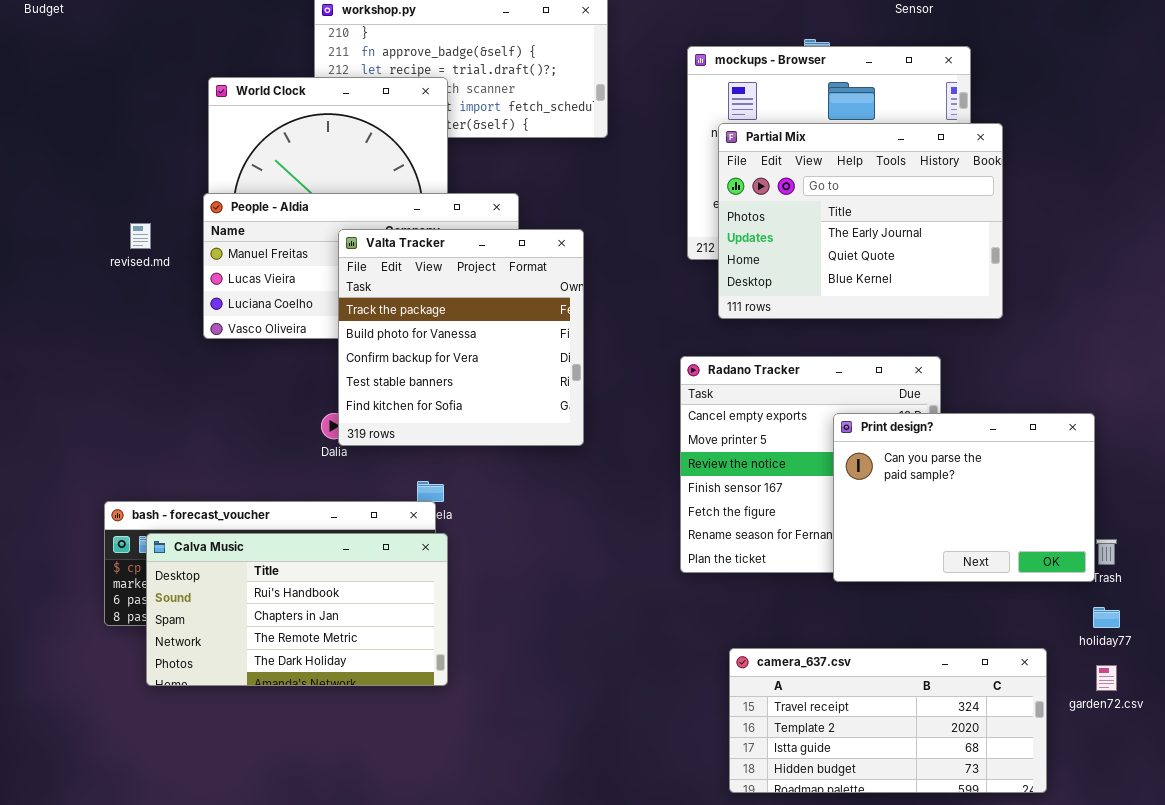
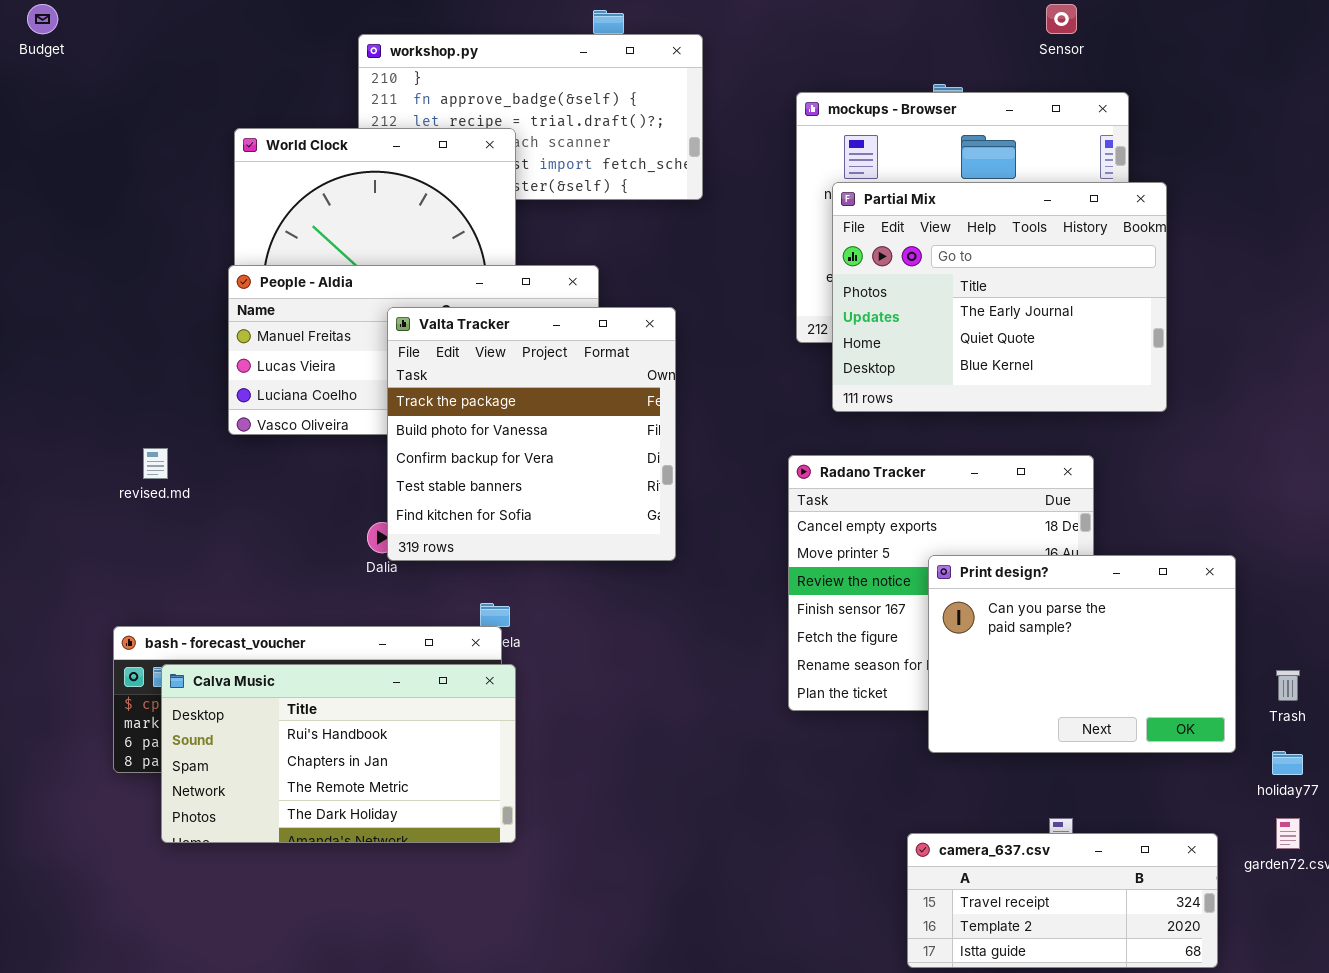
revised.md: [130,223,151,249] -> [143,448,168,479], moved
Print design?: [833,413,1095,582] -> [928,555,1236,753], moved
camera_637.csv: [729,648,1047,793] -> [907,833,1218,968], resized

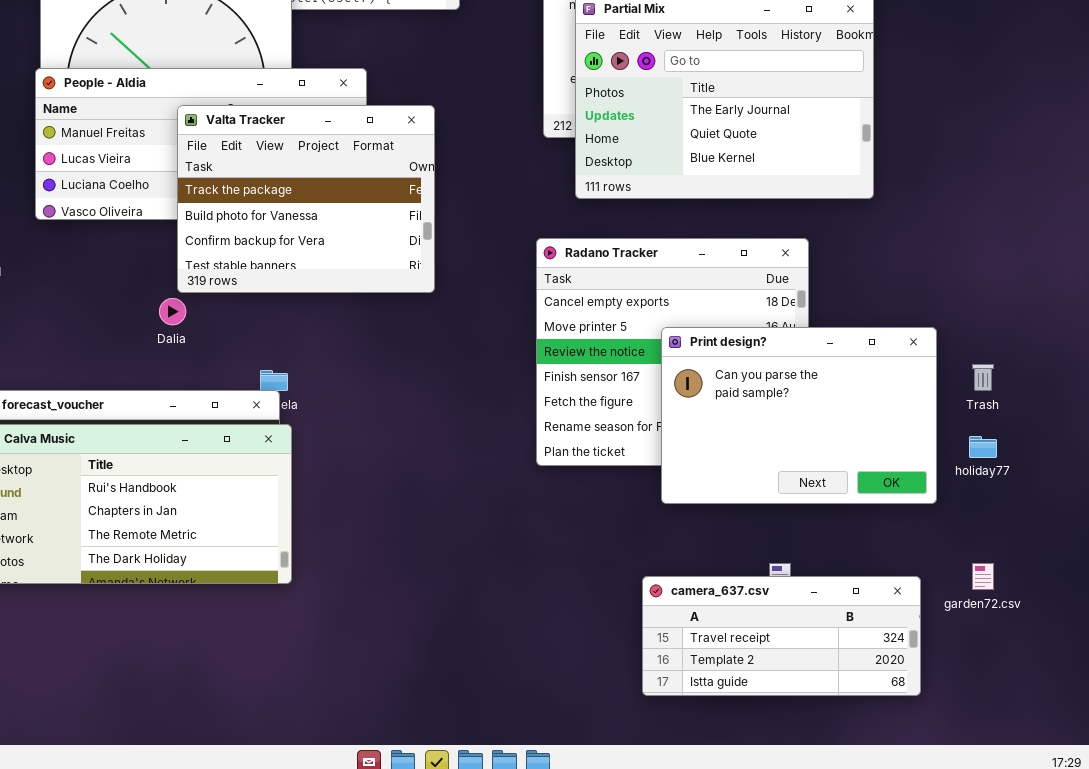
Valta Tracker: [387,307,676,561] -> [177,105,435,293], resized
Trash: [1276,670,1300,701] -> [972,364,994,391], moved
holiday77: [1272,751,1303,775] -> [969,436,997,458], moved

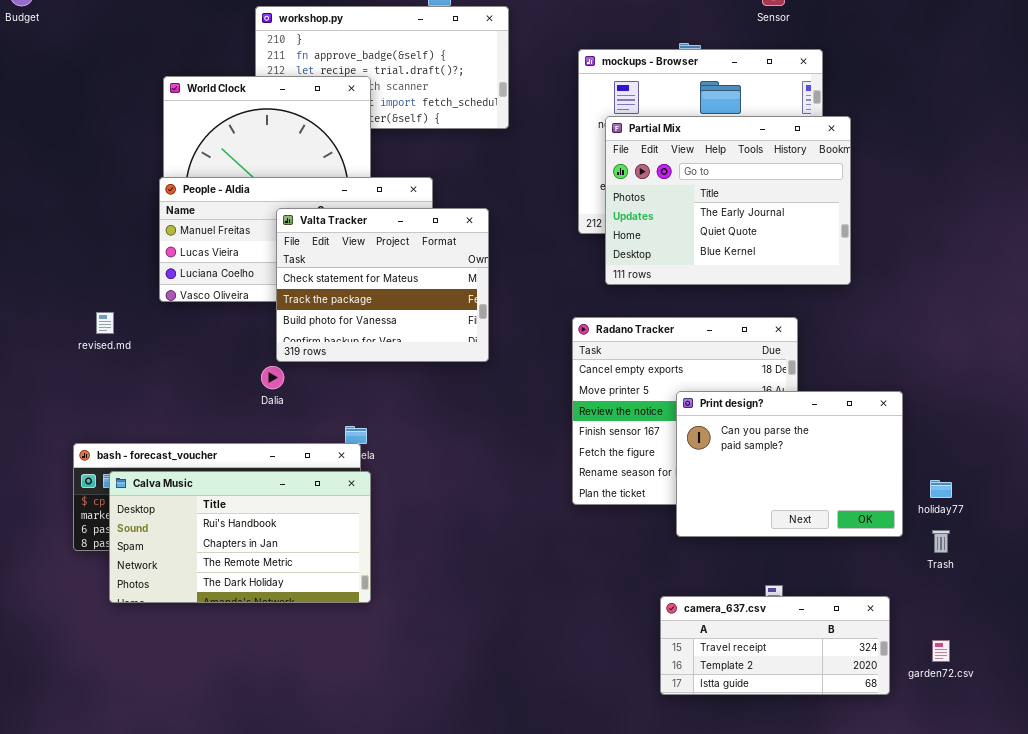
Valta Tracker: [177,105,435,293] -> [276,208,489,362], scrolled up 1 row
Trash: [972,364,994,391] -> [932,530,950,553], moved
garden72.csv: [972,563,994,590] -> [932,640,950,662], moved

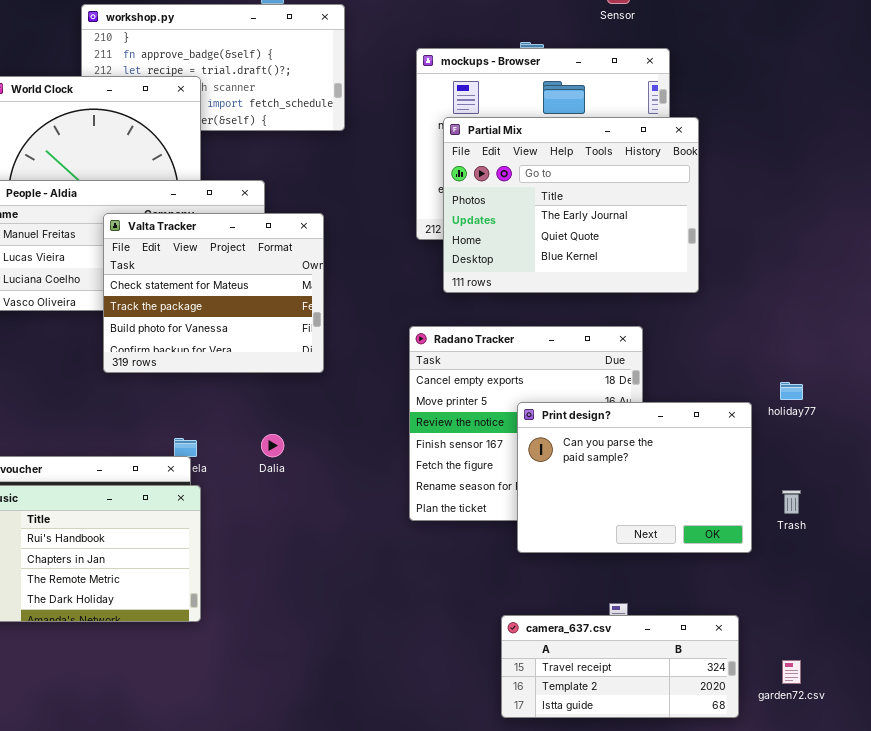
Dalia: [261,366,284,389] -> [261,434,284,457], moved
holiday77: [930,480,952,498] -> [780,382,803,400], moved
Trash: [932,530,950,553] -> [782,490,801,514], moved

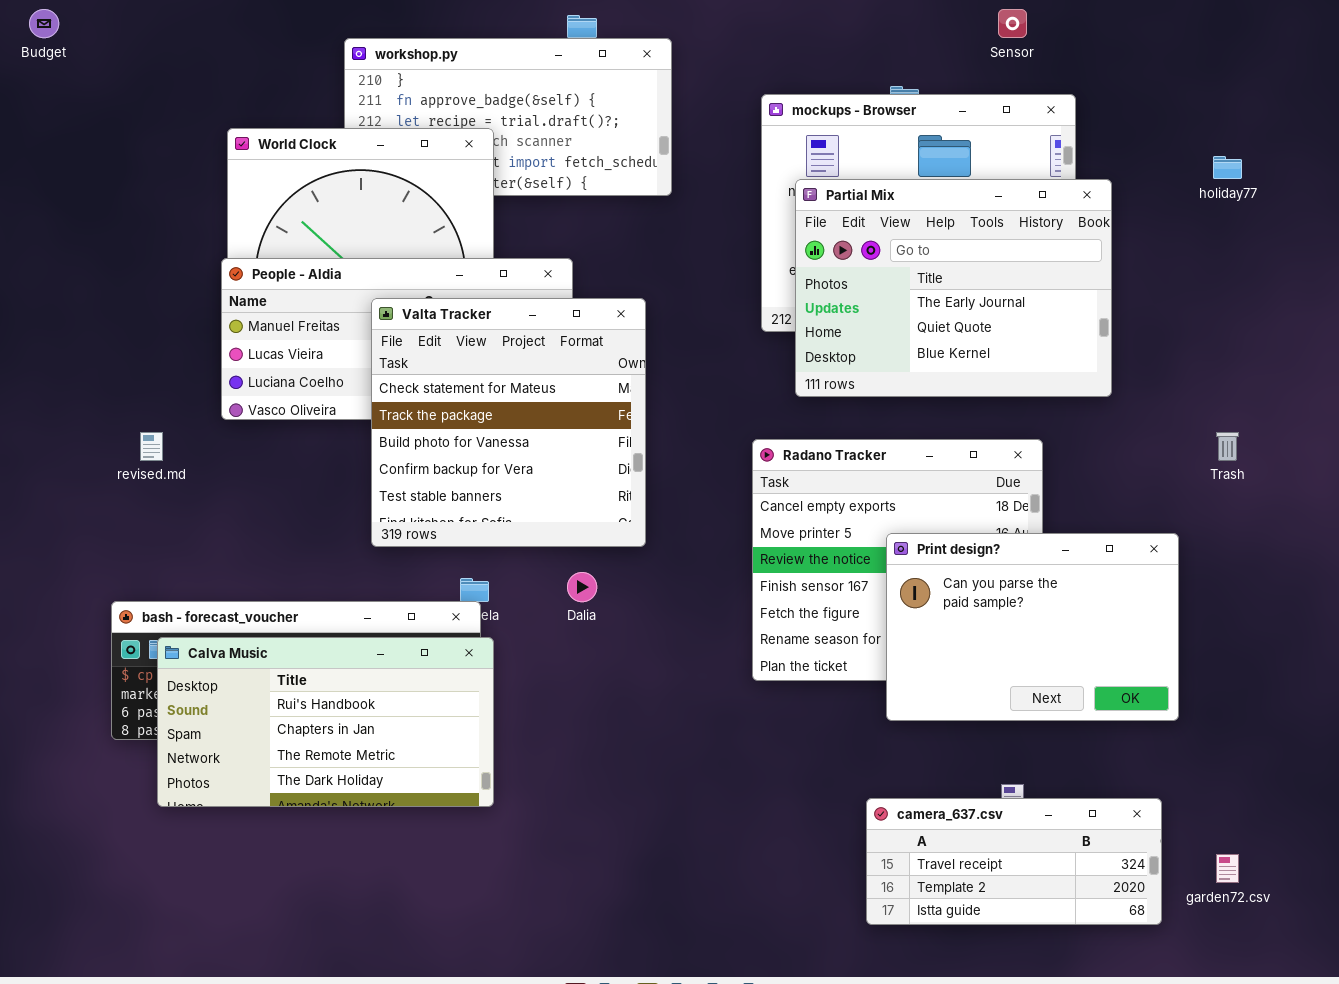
Valta Tracker: [103,213,324,373] -> [371,298,646,547], resized
holiday77: [780,382,803,400] -> [1213,156,1242,179], moved
Trash: [782,490,801,514] -> [1216,432,1239,461], moved

